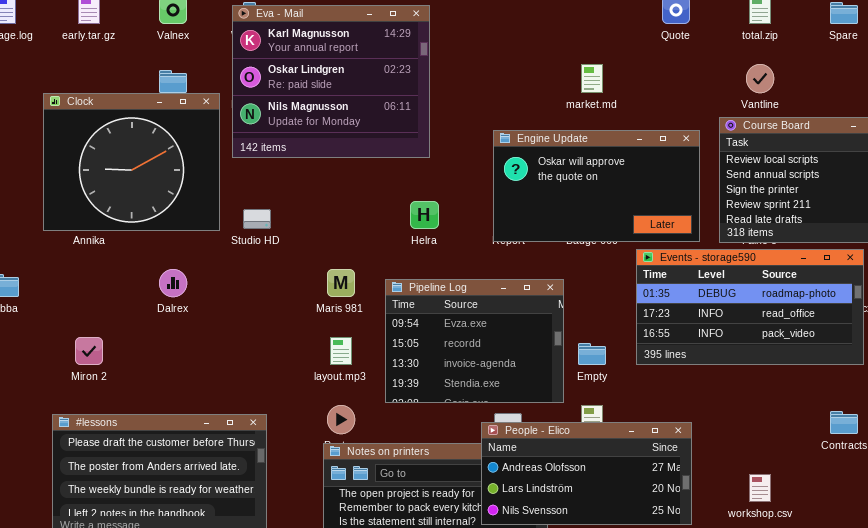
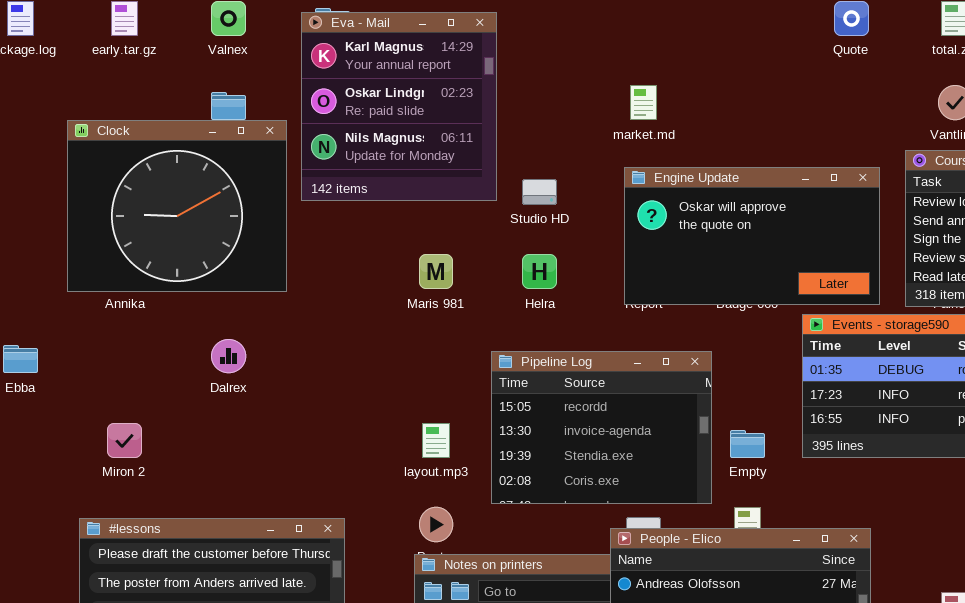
Eva - Mail: [232,5,430,158] -> [301,12,497,201], resized
market.md: [581,64,603,93] -> [630,85,657,120], moved
Studio HD: [243,209,271,229] -> [522,179,557,205], moved
Maris 981: [327,269,355,297] -> [419,254,453,289], moved
Pipeline Log: [385,279,564,403] -> [491,351,712,504], scrolled down 1 row

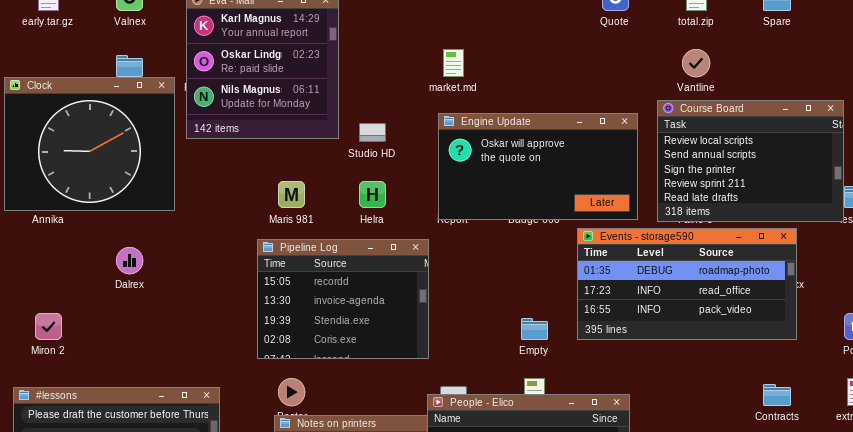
Pipeline Log: [491,351,712,504] -> [257,239,429,359], moved

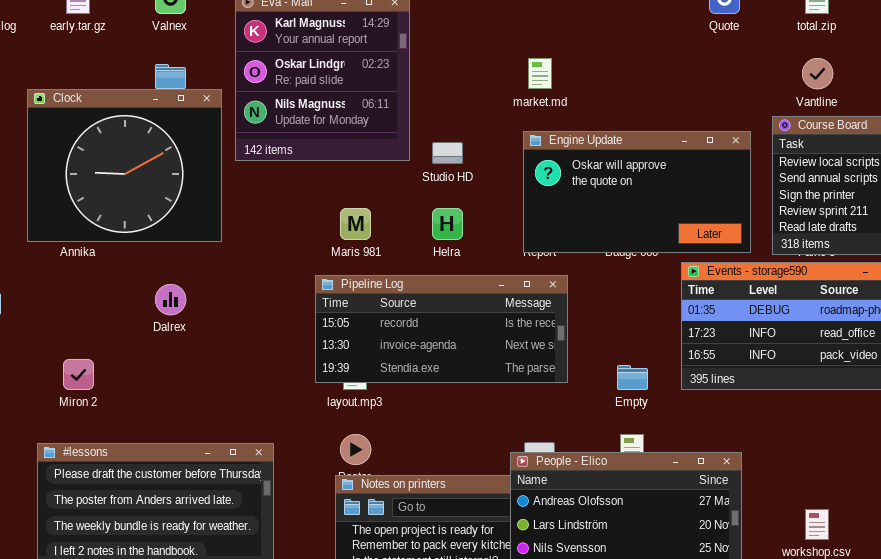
Pipeline Log: [257,239,429,359] -> [315,275,568,383], resized

